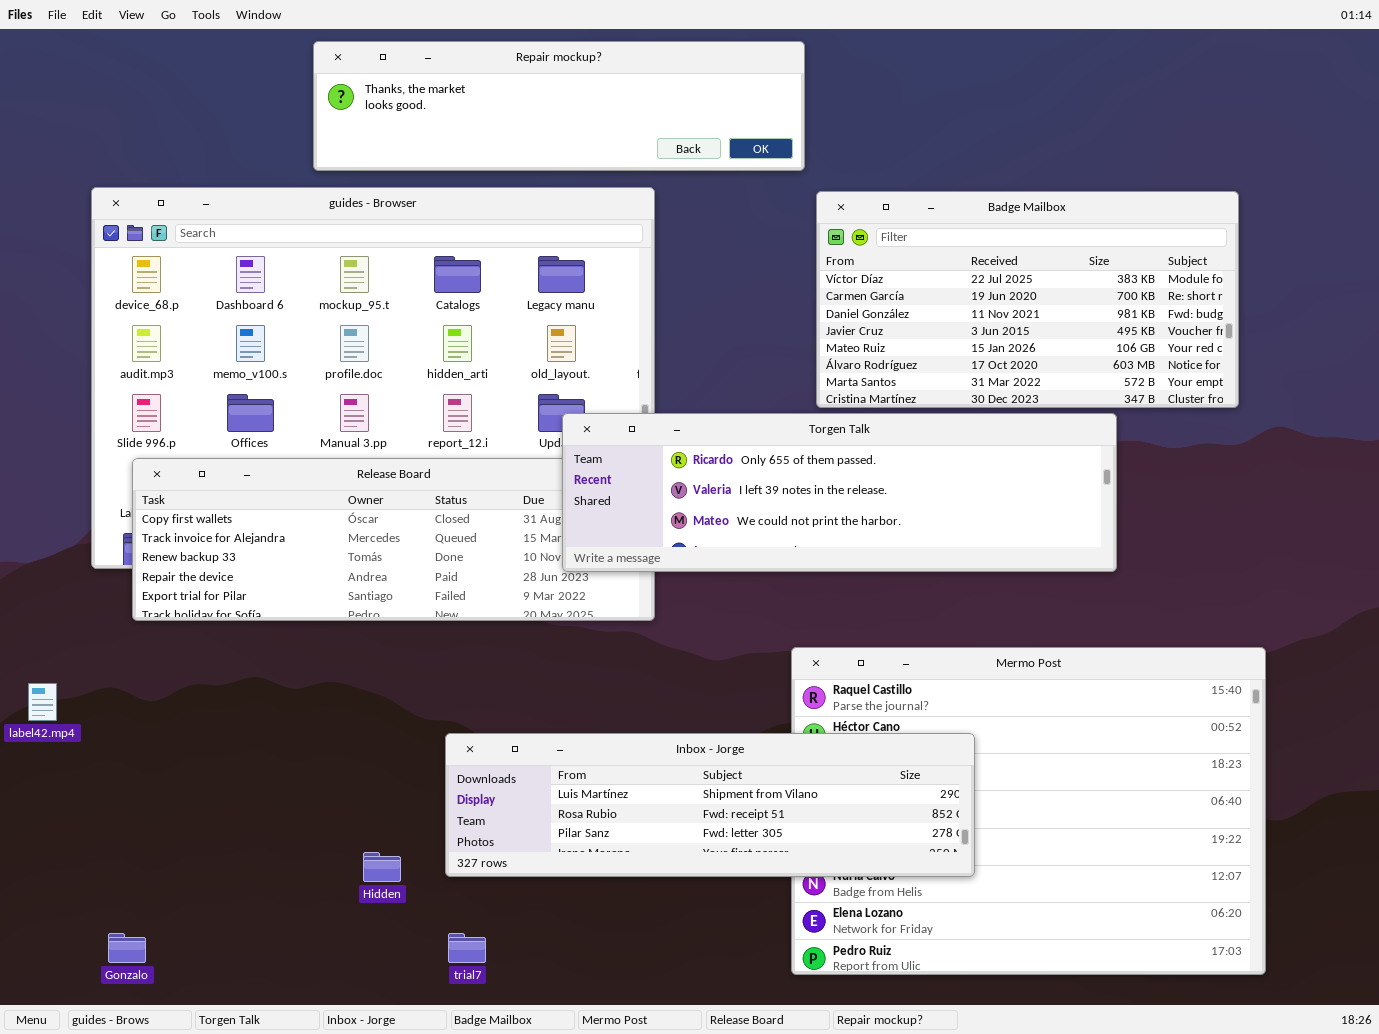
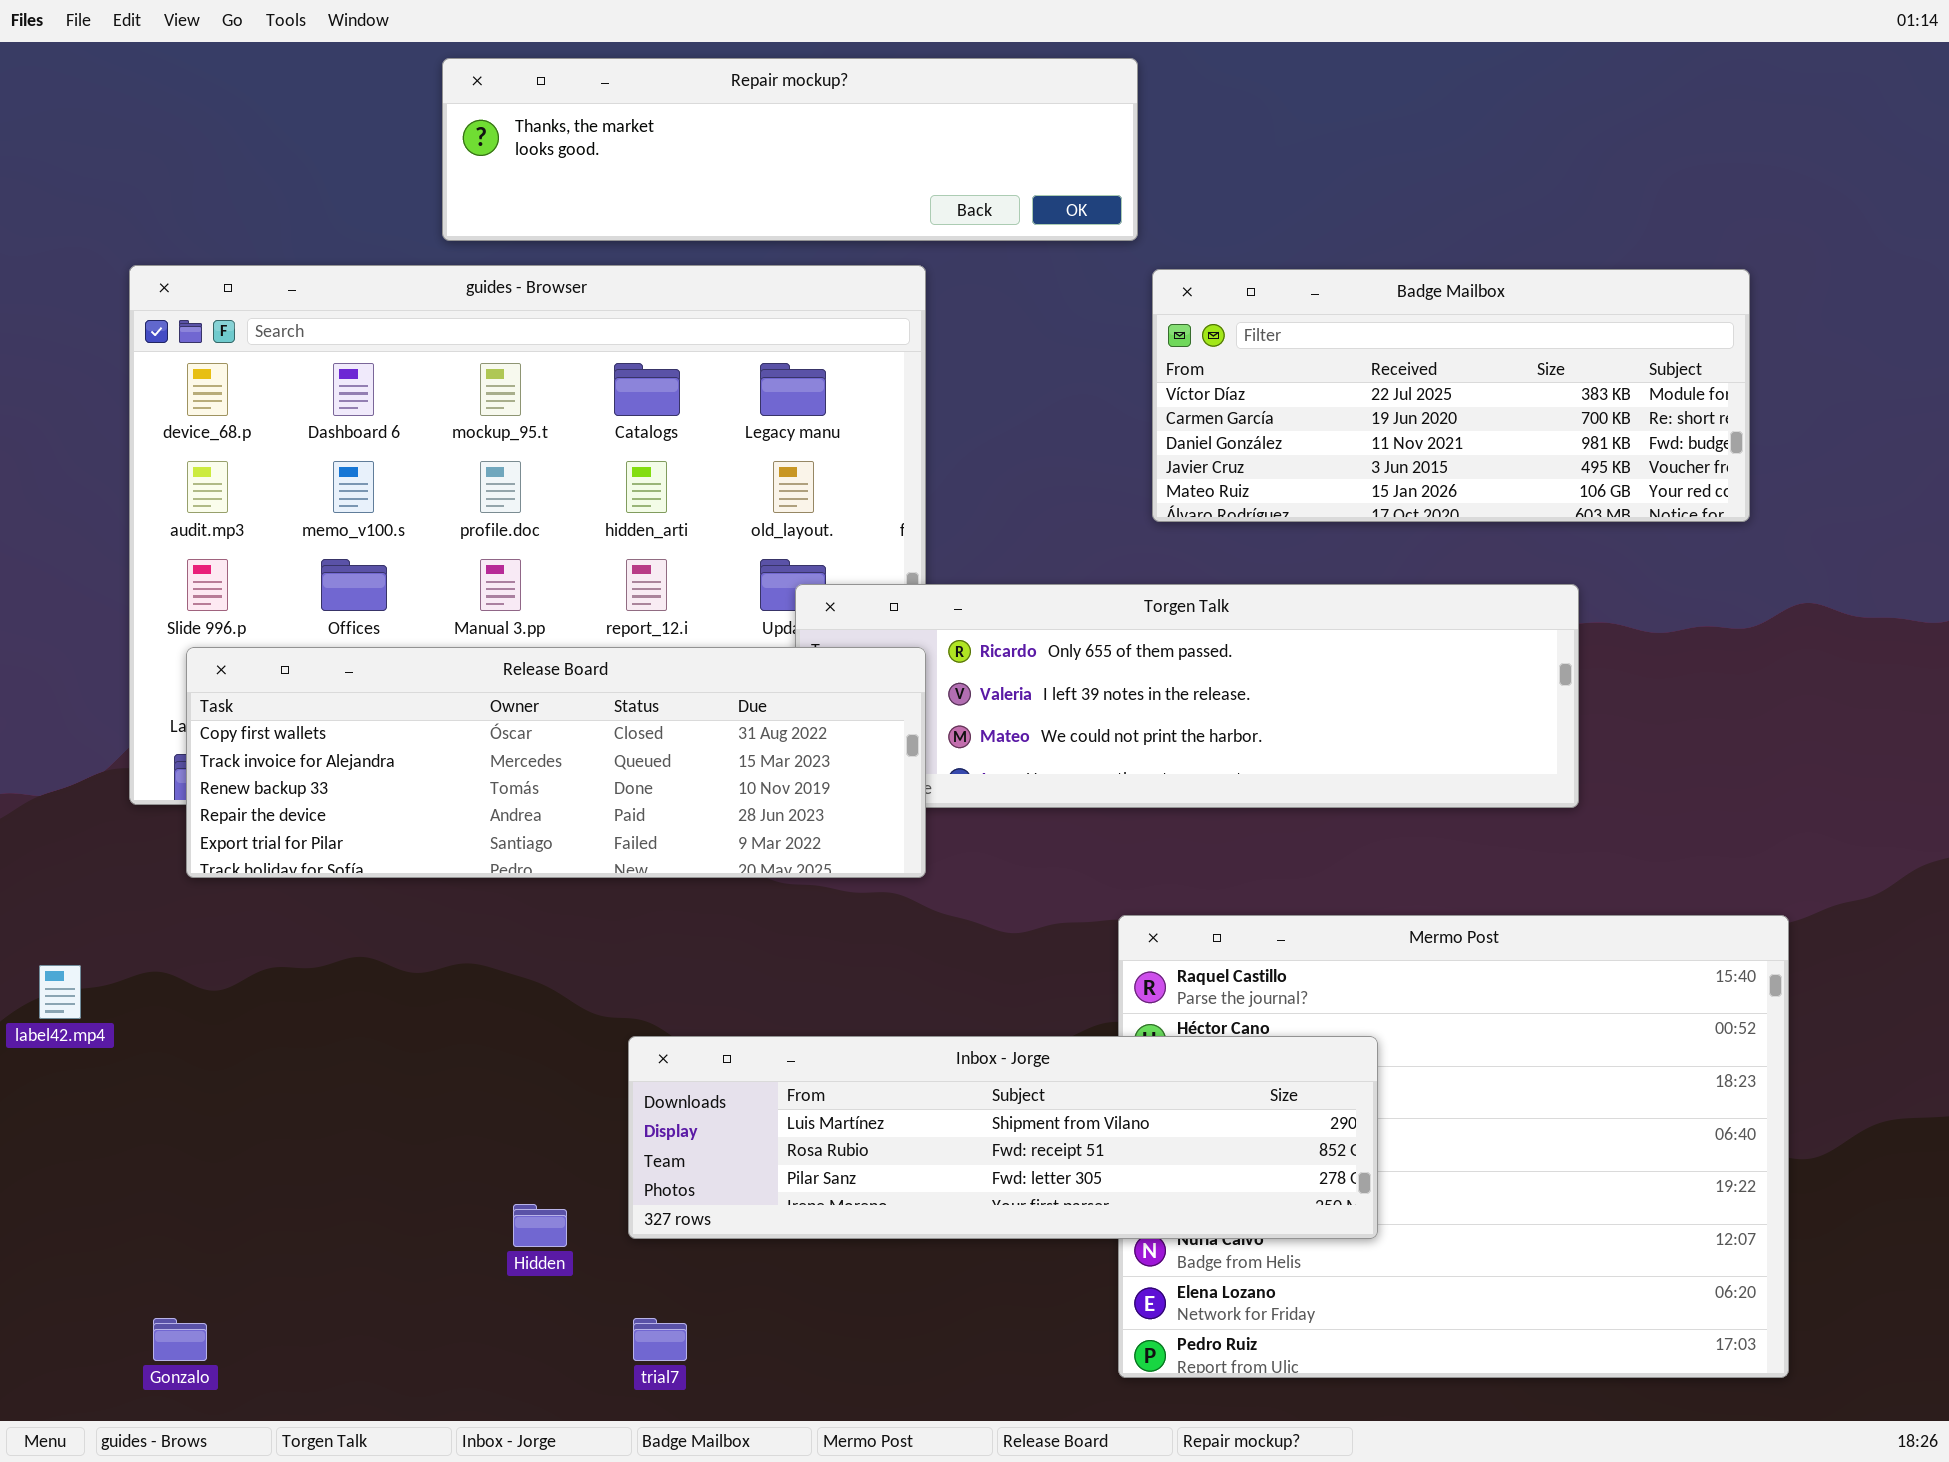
Badge Mailbox: [816,191,1239,408] -> [1152,269,1750,522], resized
Release Board: [132,458,655,621] -> [186,647,926,878], raised

